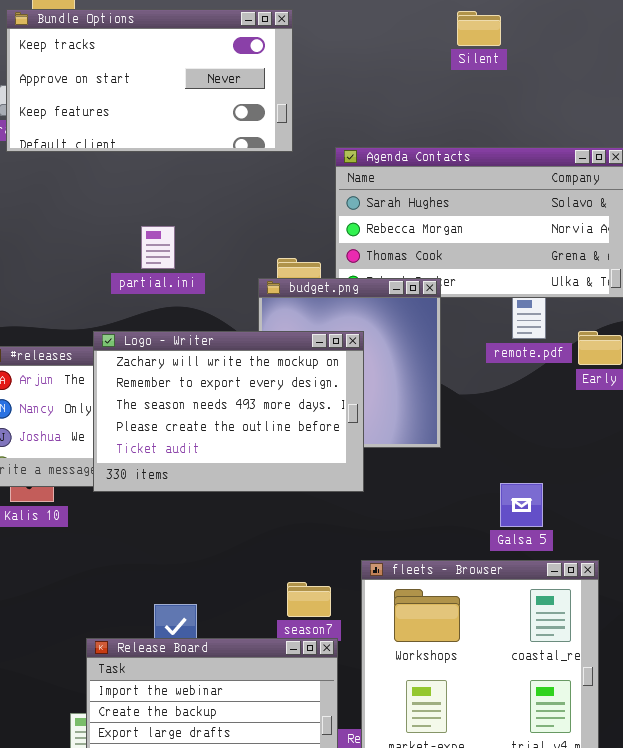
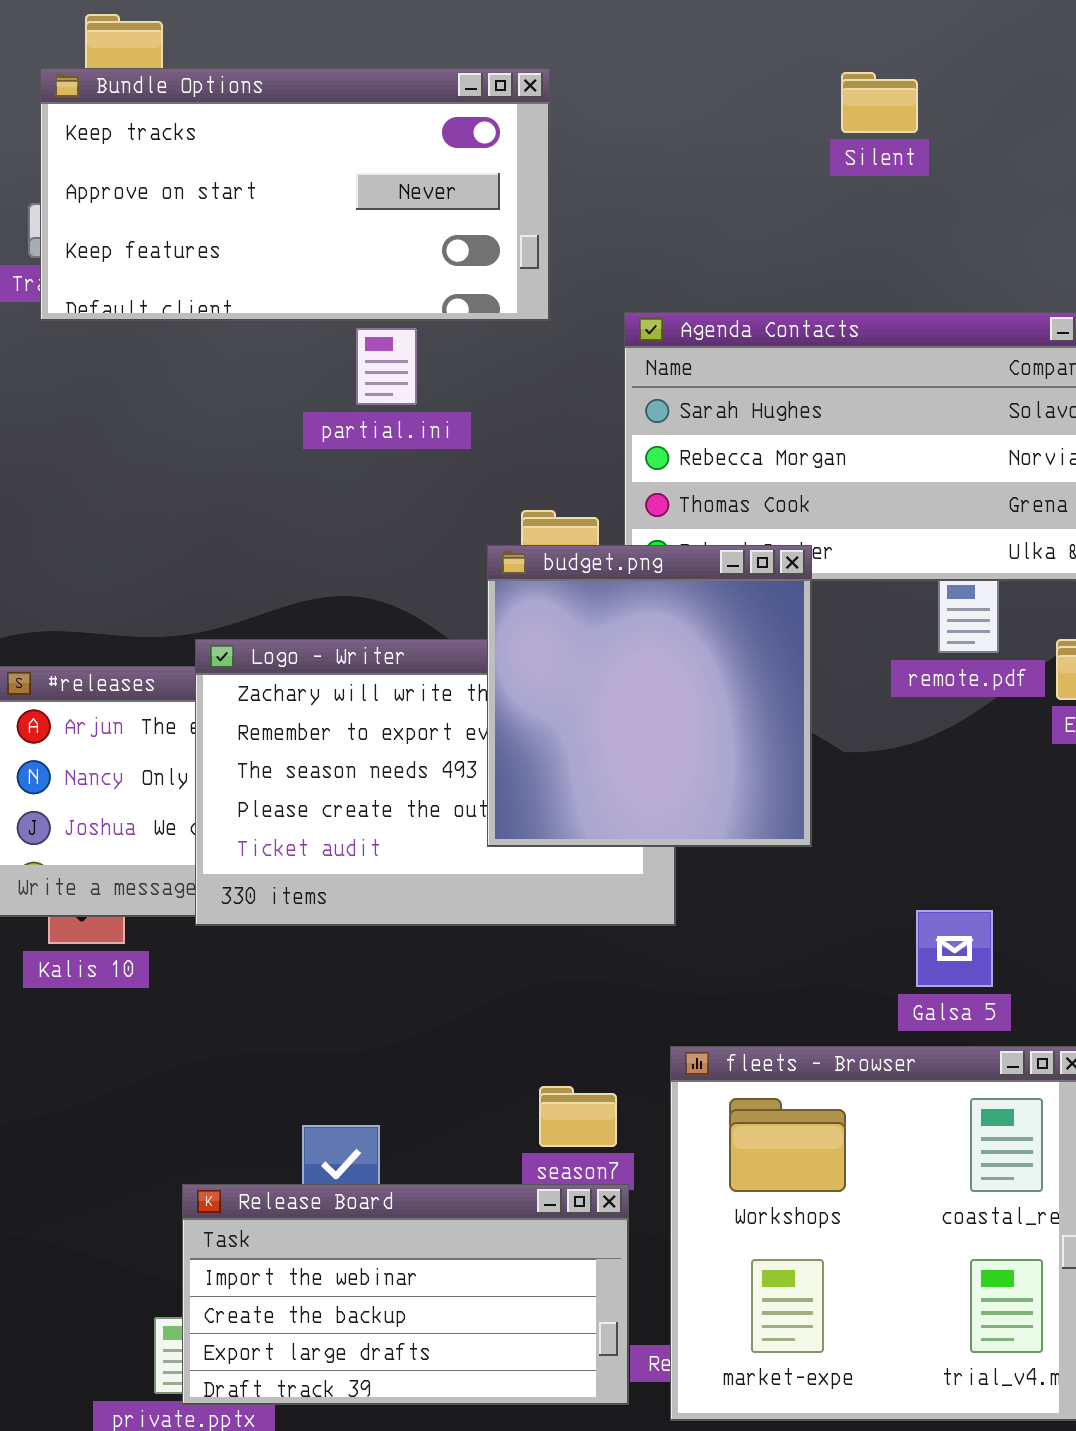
partial.ini: [141,226,175,269] -> [356,328,417,405], moved
budget.png: [258,278,441,448] -> [487,545,812,847], raised

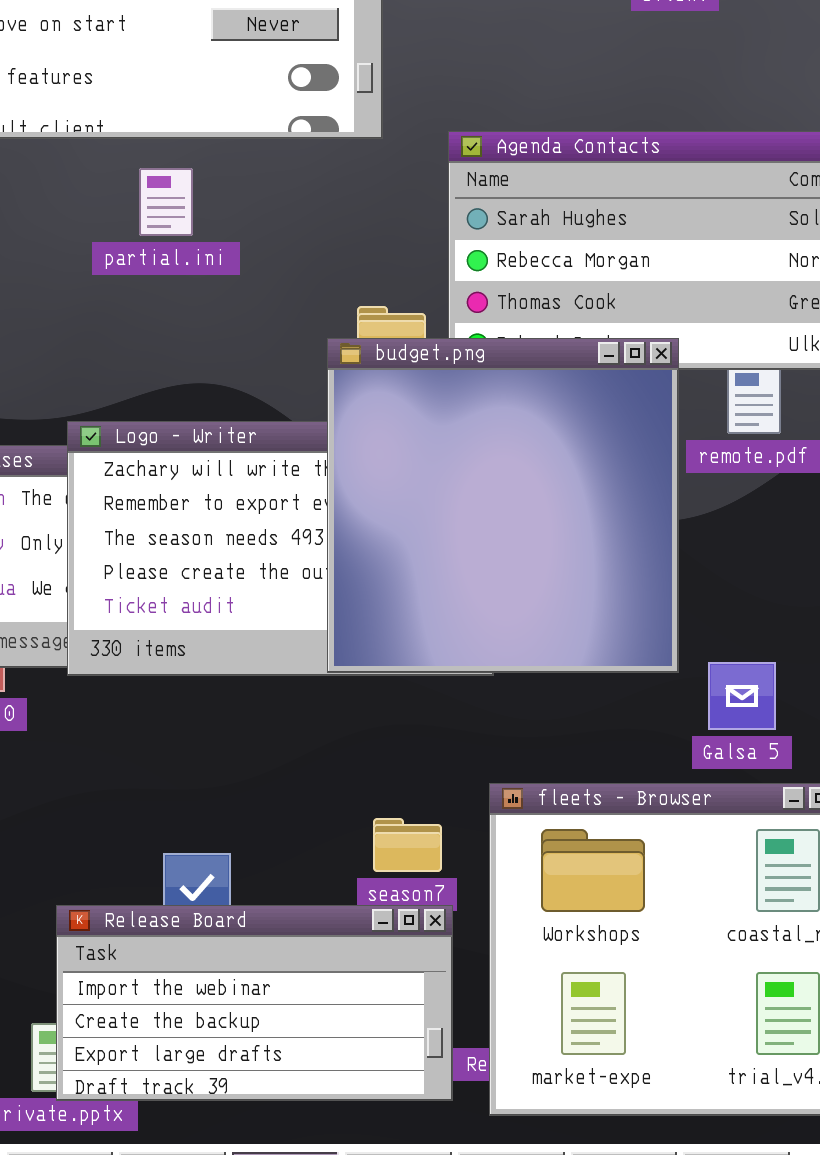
partial.ini: [356,328,417,405] -> [139,168,193,236], moved
budget.png: [487,545,812,847] -> [327,338,679,673], resized

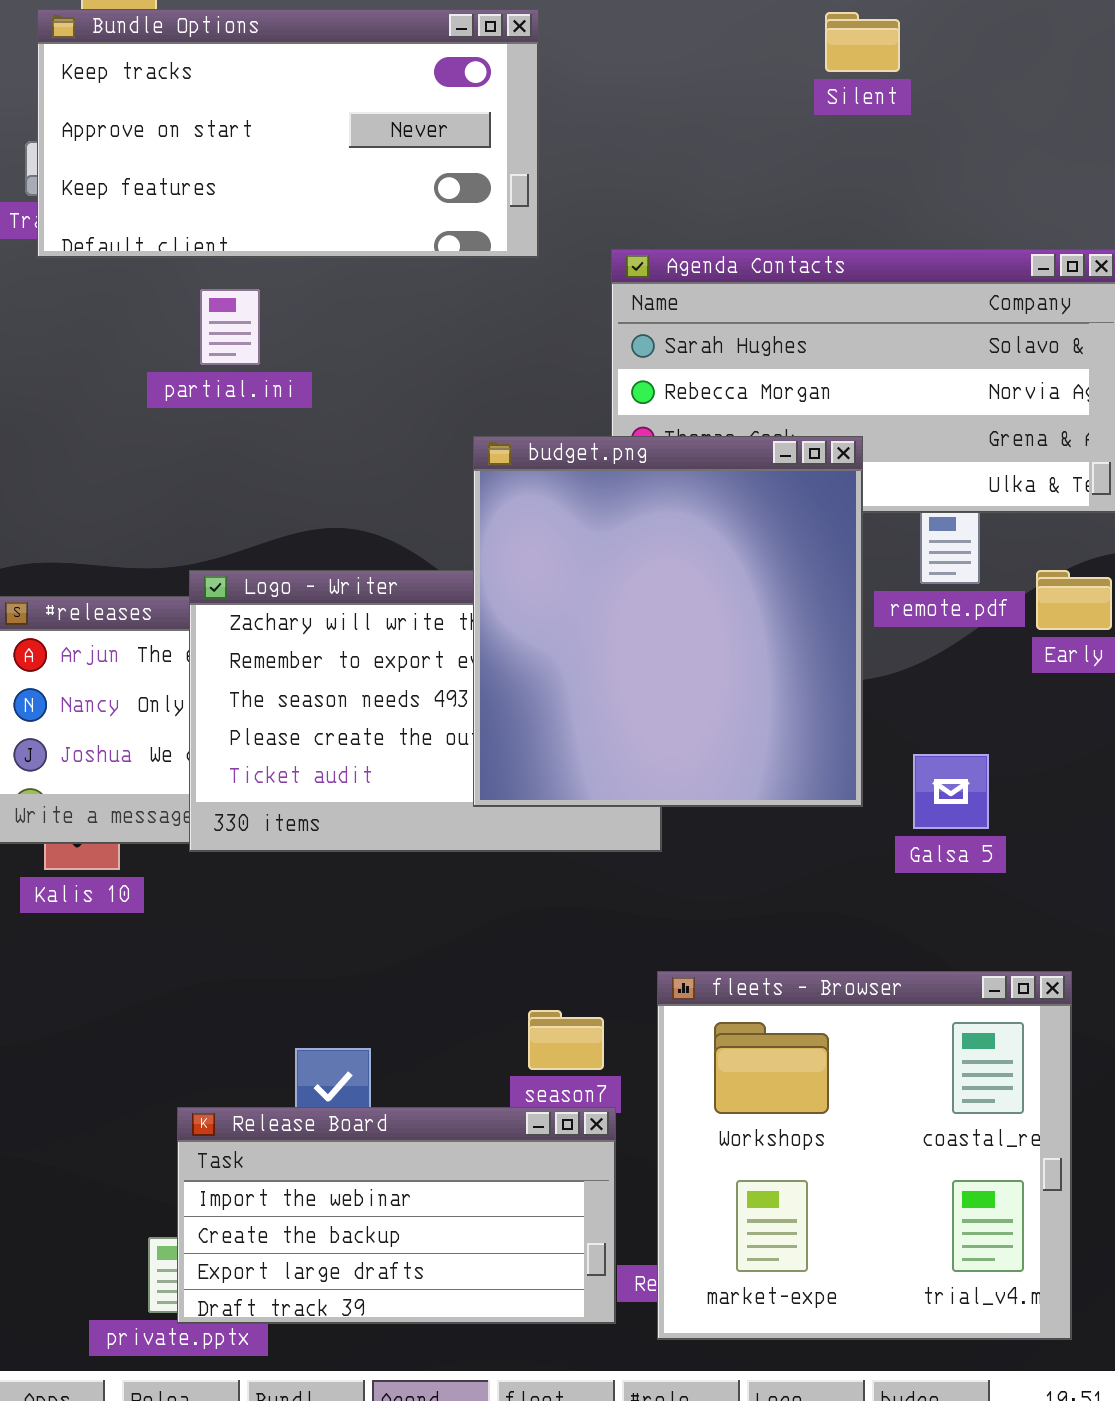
partial.ini: [139,168,193,236] -> [200,289,260,365], moved
budget.png: [327,338,679,673] -> [473,436,863,807], moved
Galsa 5: [708,662,776,730] -> [913,754,989,829], moved

